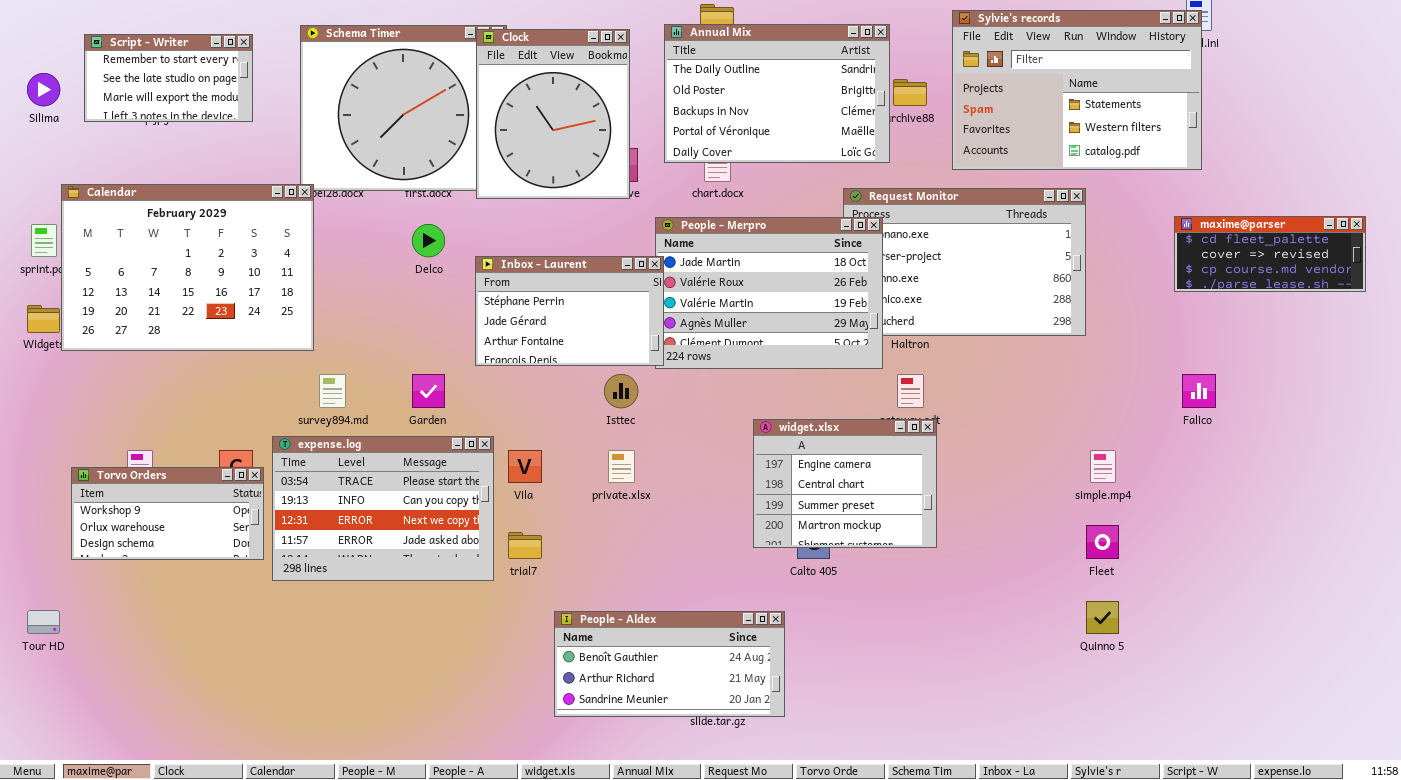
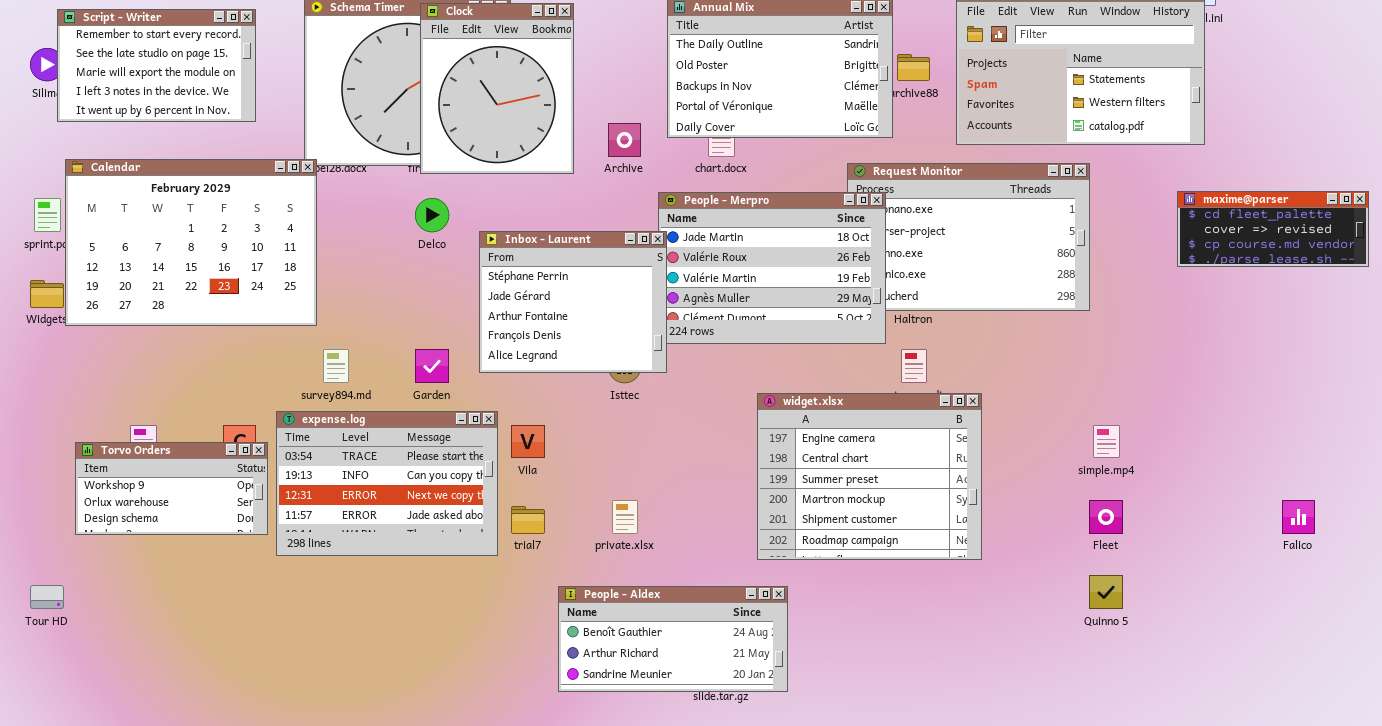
Clock: [476,29,630,199] -> [420,3,574,174], moved
Script - Writer: [84,34,253,122] -> [57,9,256,122], resized
Inbox - Laurent: [475,256,664,366] -> [479,231,667,373], resized
Falico: [1182,374,1216,408] -> [1282,500,1315,534], moved
widget.xlsx: [753,419,937,548] -> [757,393,982,560], resized
private.xlsx: [608,450,635,483] -> [612,500,638,534], moved

